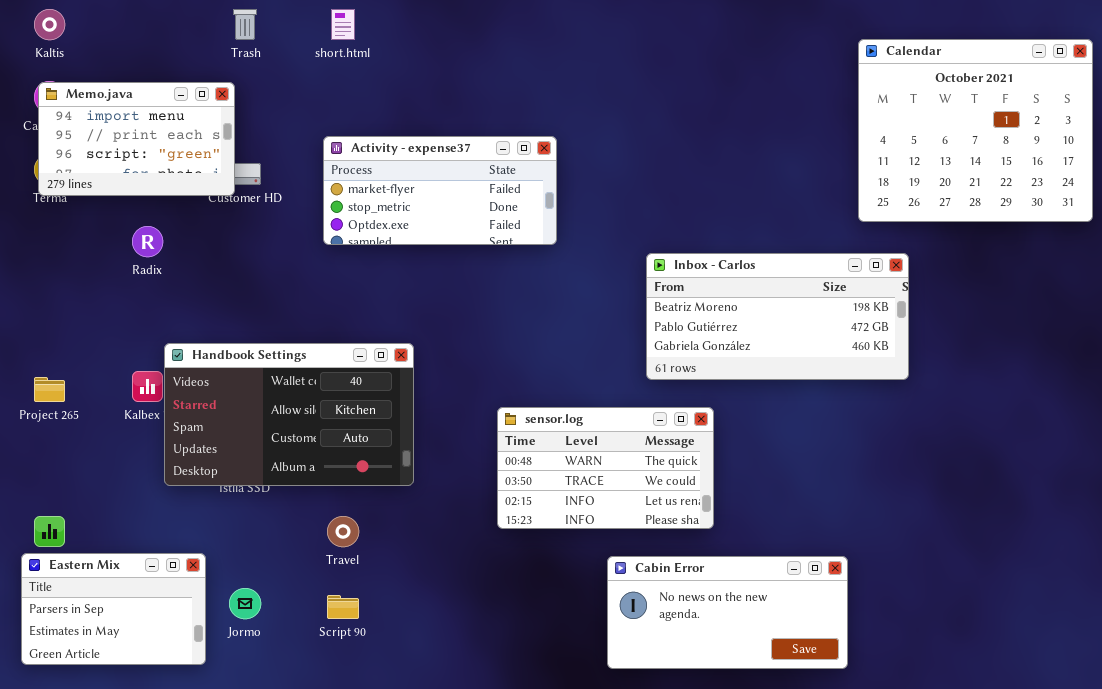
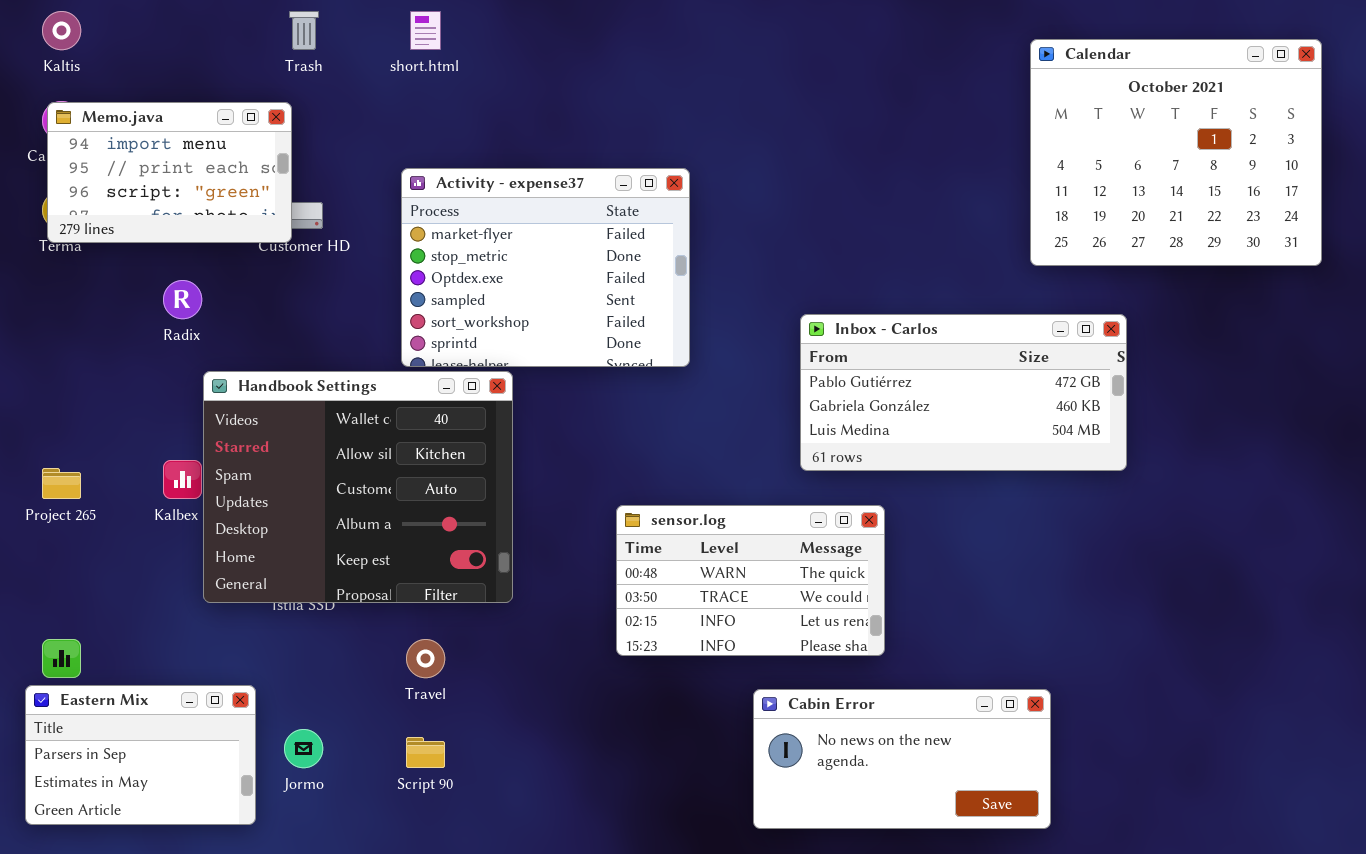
Calendar: [858,39,1093,222] -> [1030,39,1322,266], moved
Activity - expense37: [323,136,557,245] -> [401,168,690,367], resized
Inbox - Carlos: [646,253,909,380] -> [800,314,1127,471], scrolled down 1 row
Handbook Settings: [164,343,414,486] -> [203,371,513,603], resized

